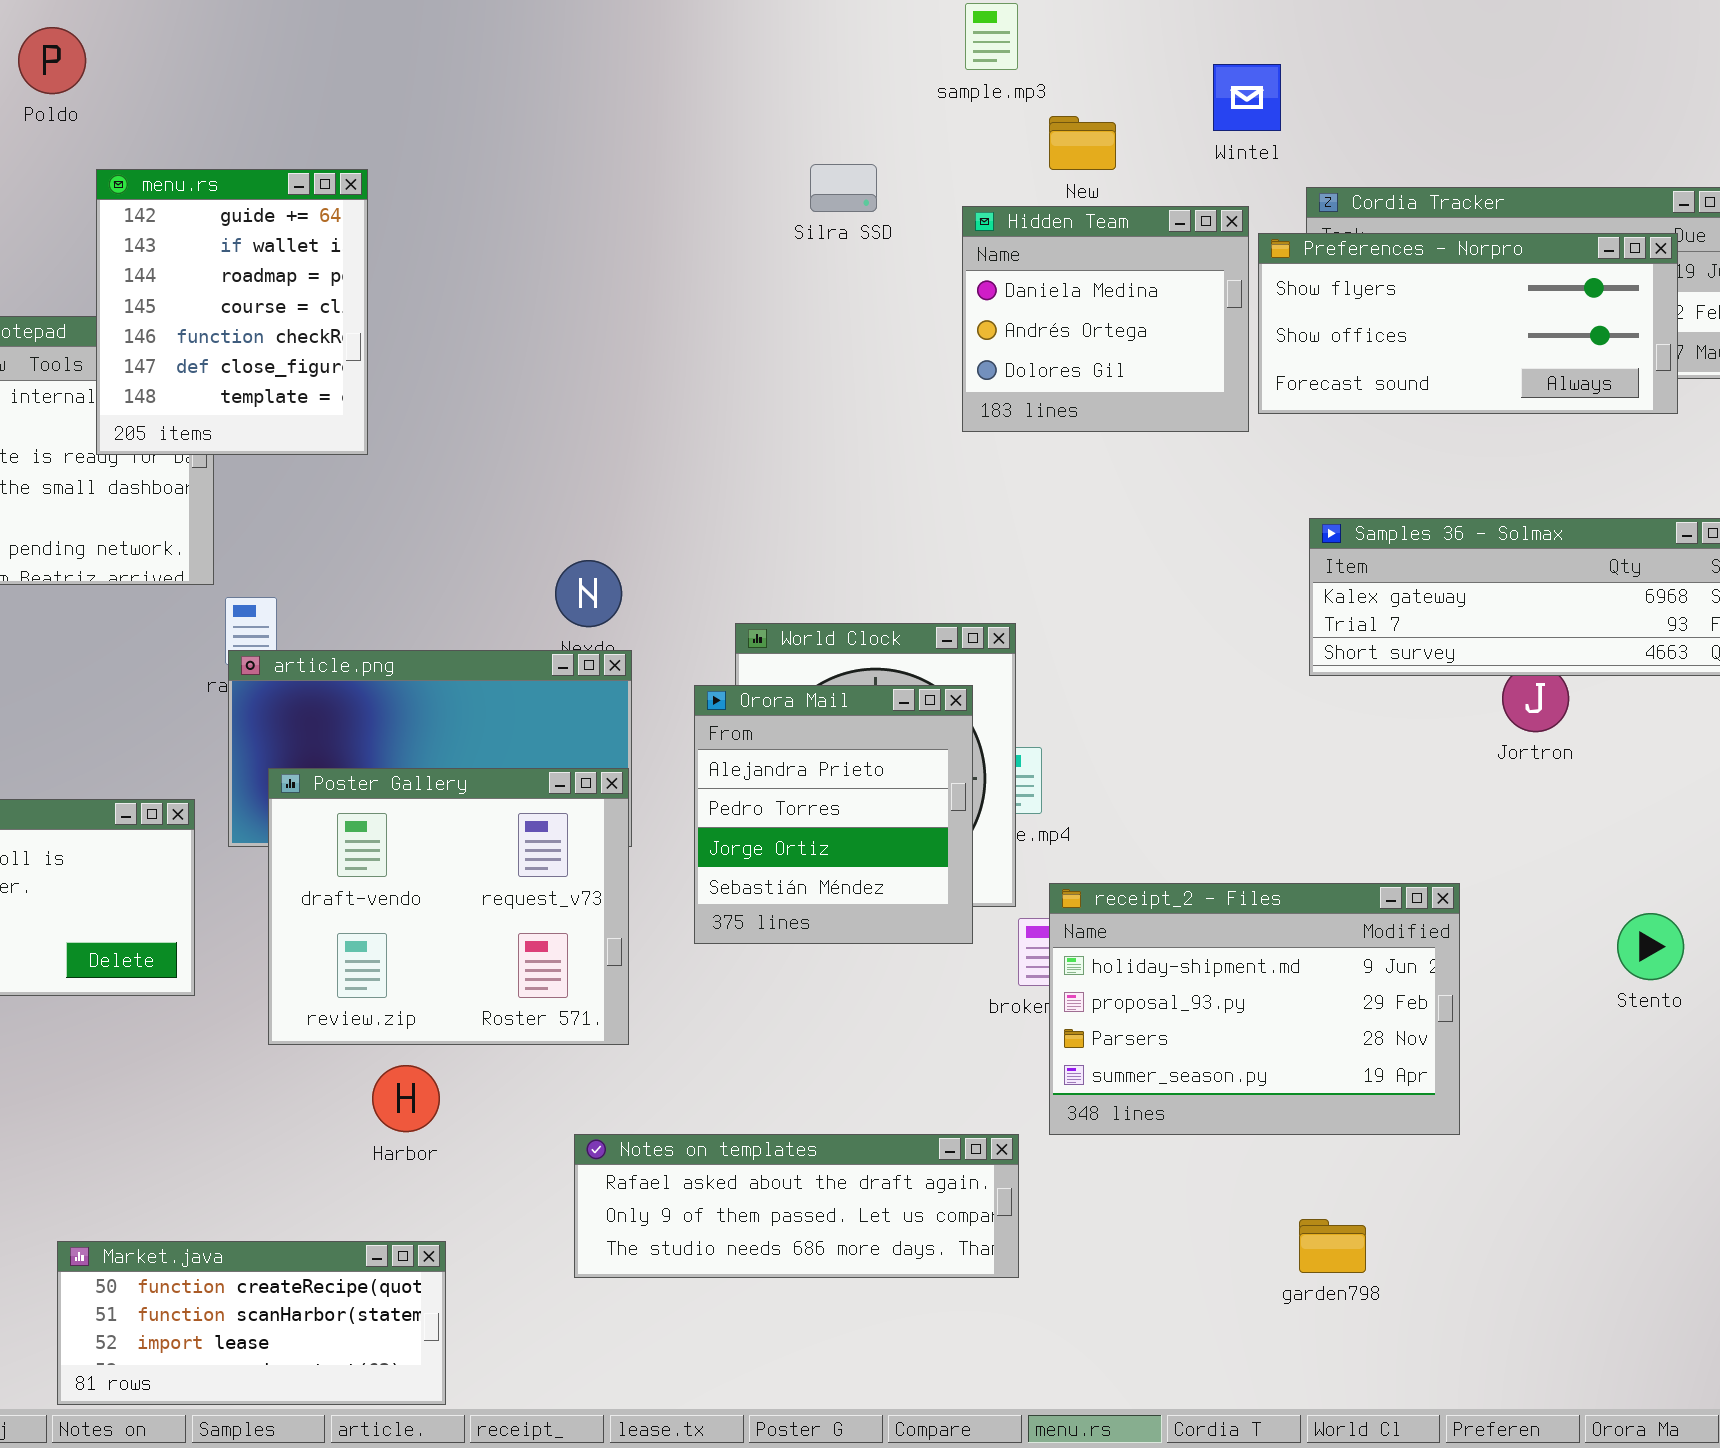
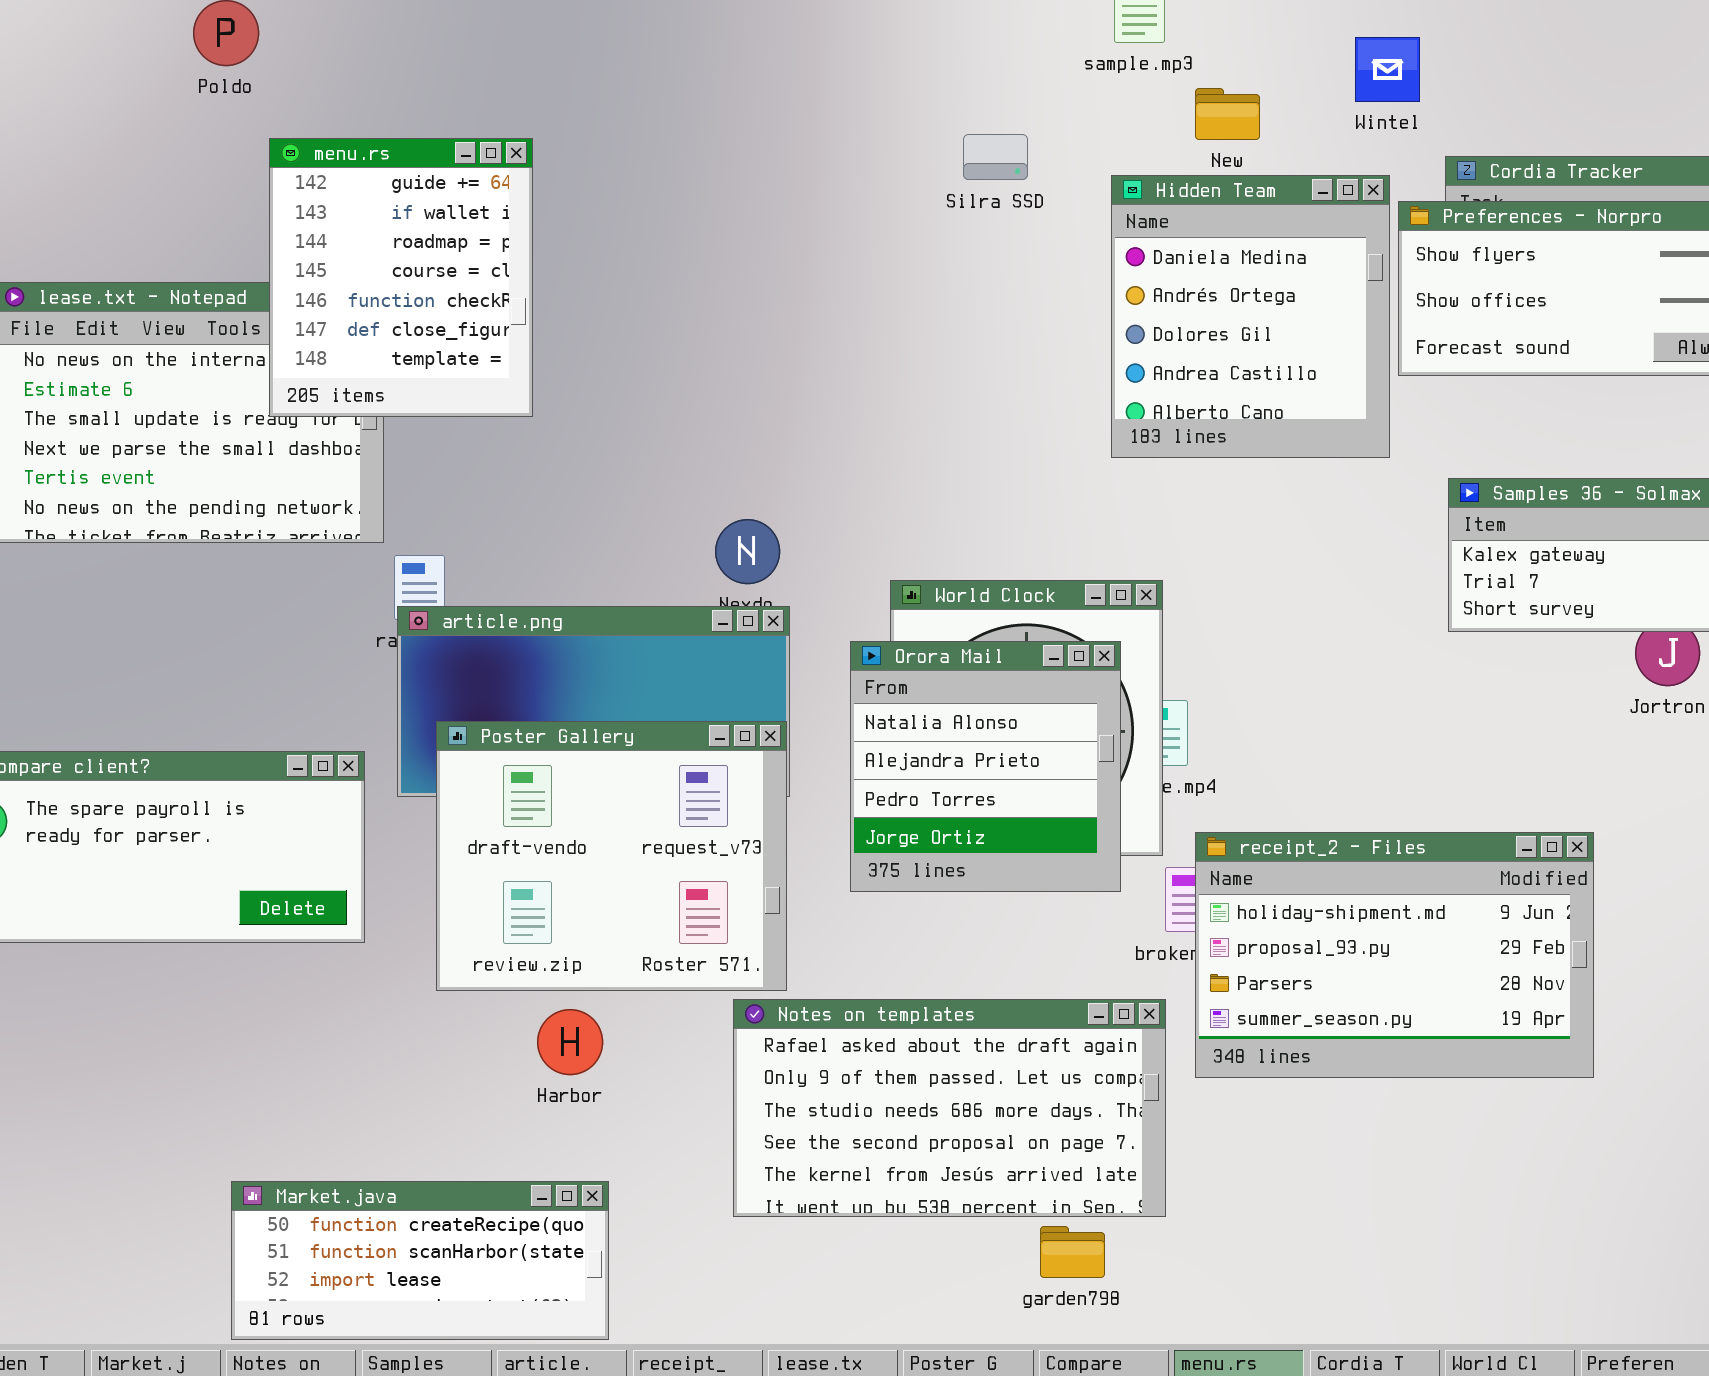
Hidden Team: [962,206,1249,432] -> [1111,175,1390,458], resized
Orora Mail: [694,685,973,944] -> [850,641,1121,892], scrolled up 1 row
Notes on templates: [574,1134,1019,1278] -> [733,999,1166,1217], resized
garden798: [1299,1219,1366,1273] -> [1040,1226,1105,1278], moved

